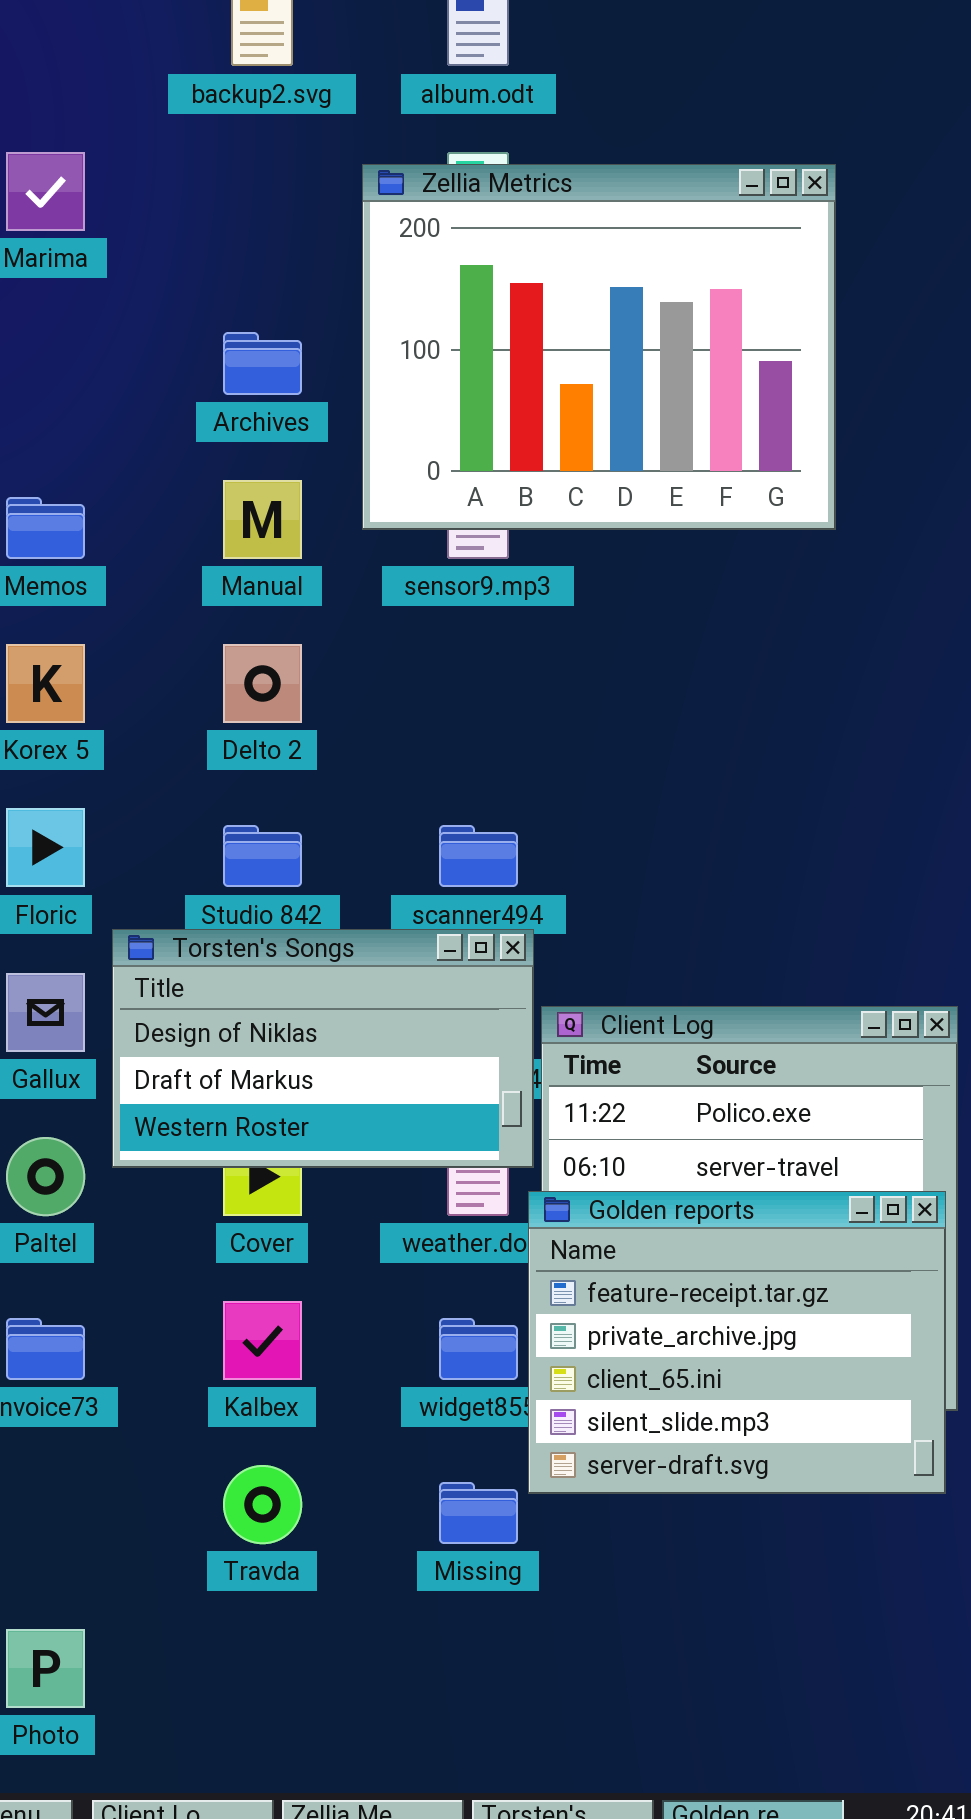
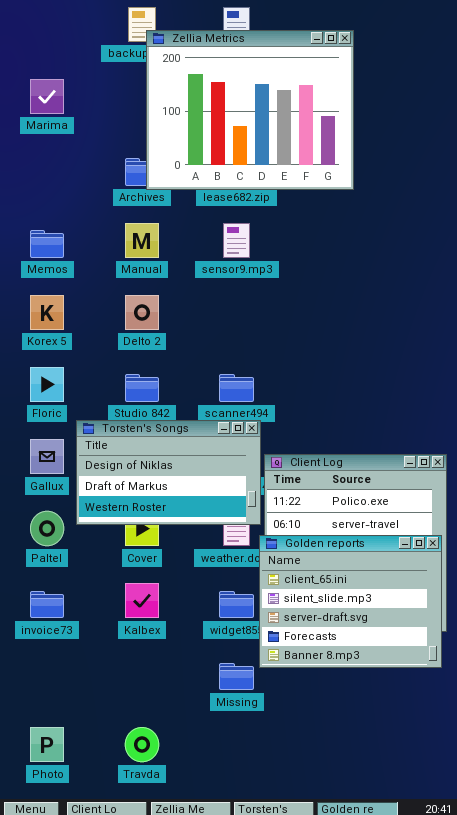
Zellia Metrics: [362,164,836,530] -> [146,30,354,190], moved
Golden reports: [528,1191,946,1494] -> [259,535,442,668], scrolled down 2 rows
Travda: [223,1465,302,1544] -> [125,727,159,762], moved

